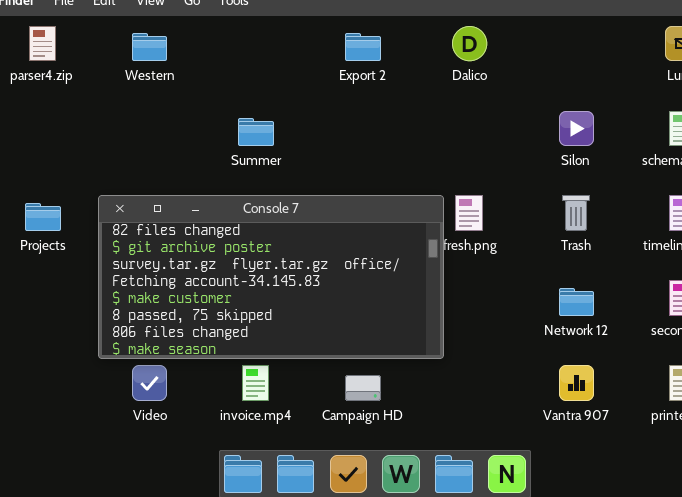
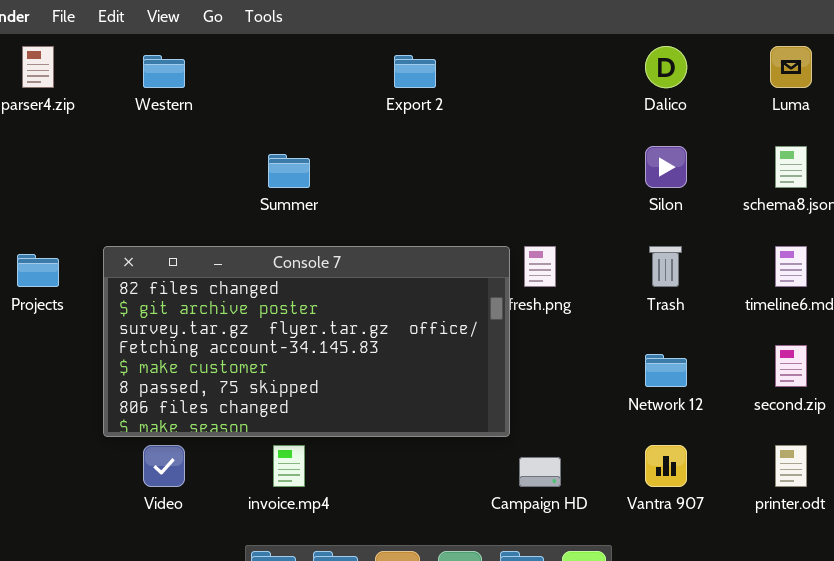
Dalico: [452,26,487,61] -> [645,46,687,88], moved
Campaign HD: [345,375,381,401] -> [519,457,561,487], moved

